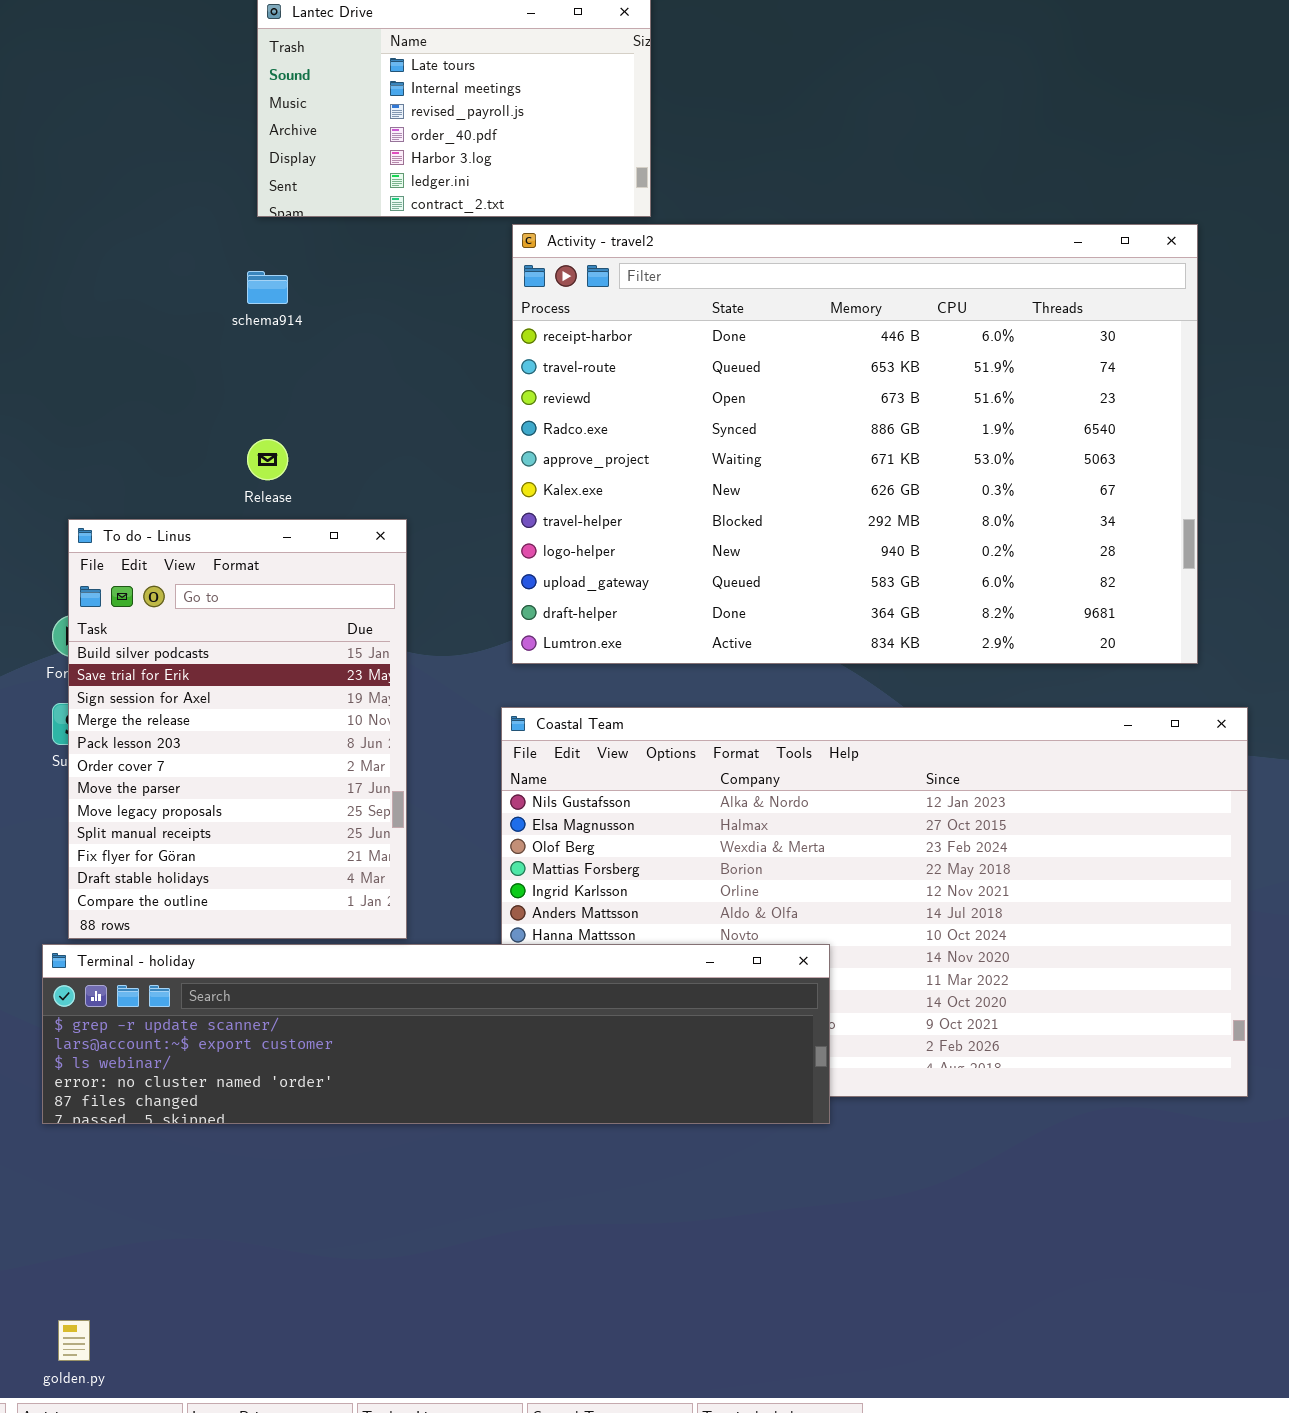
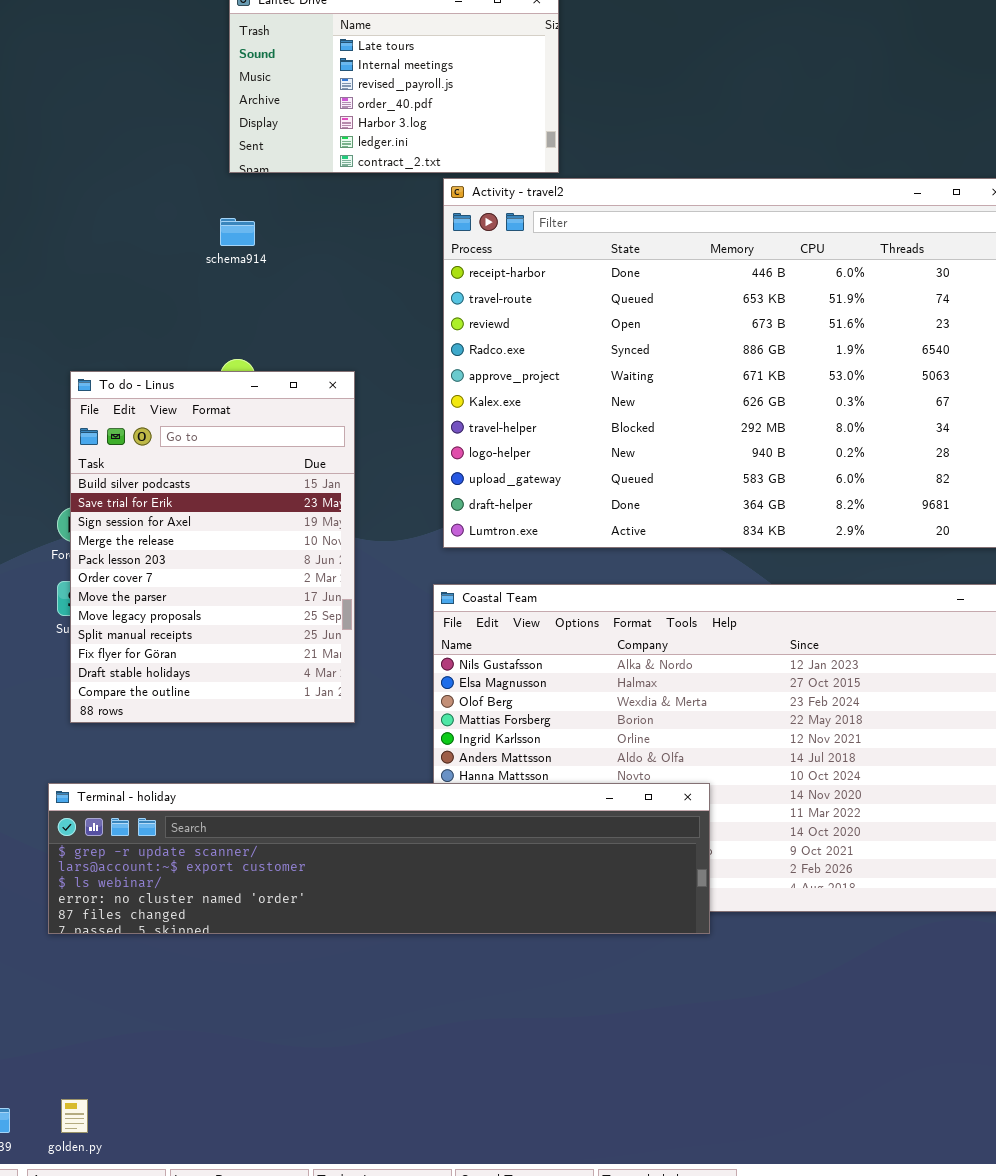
To do - Linus: [68,519,407,939] -> [70,371,355,723], moved

